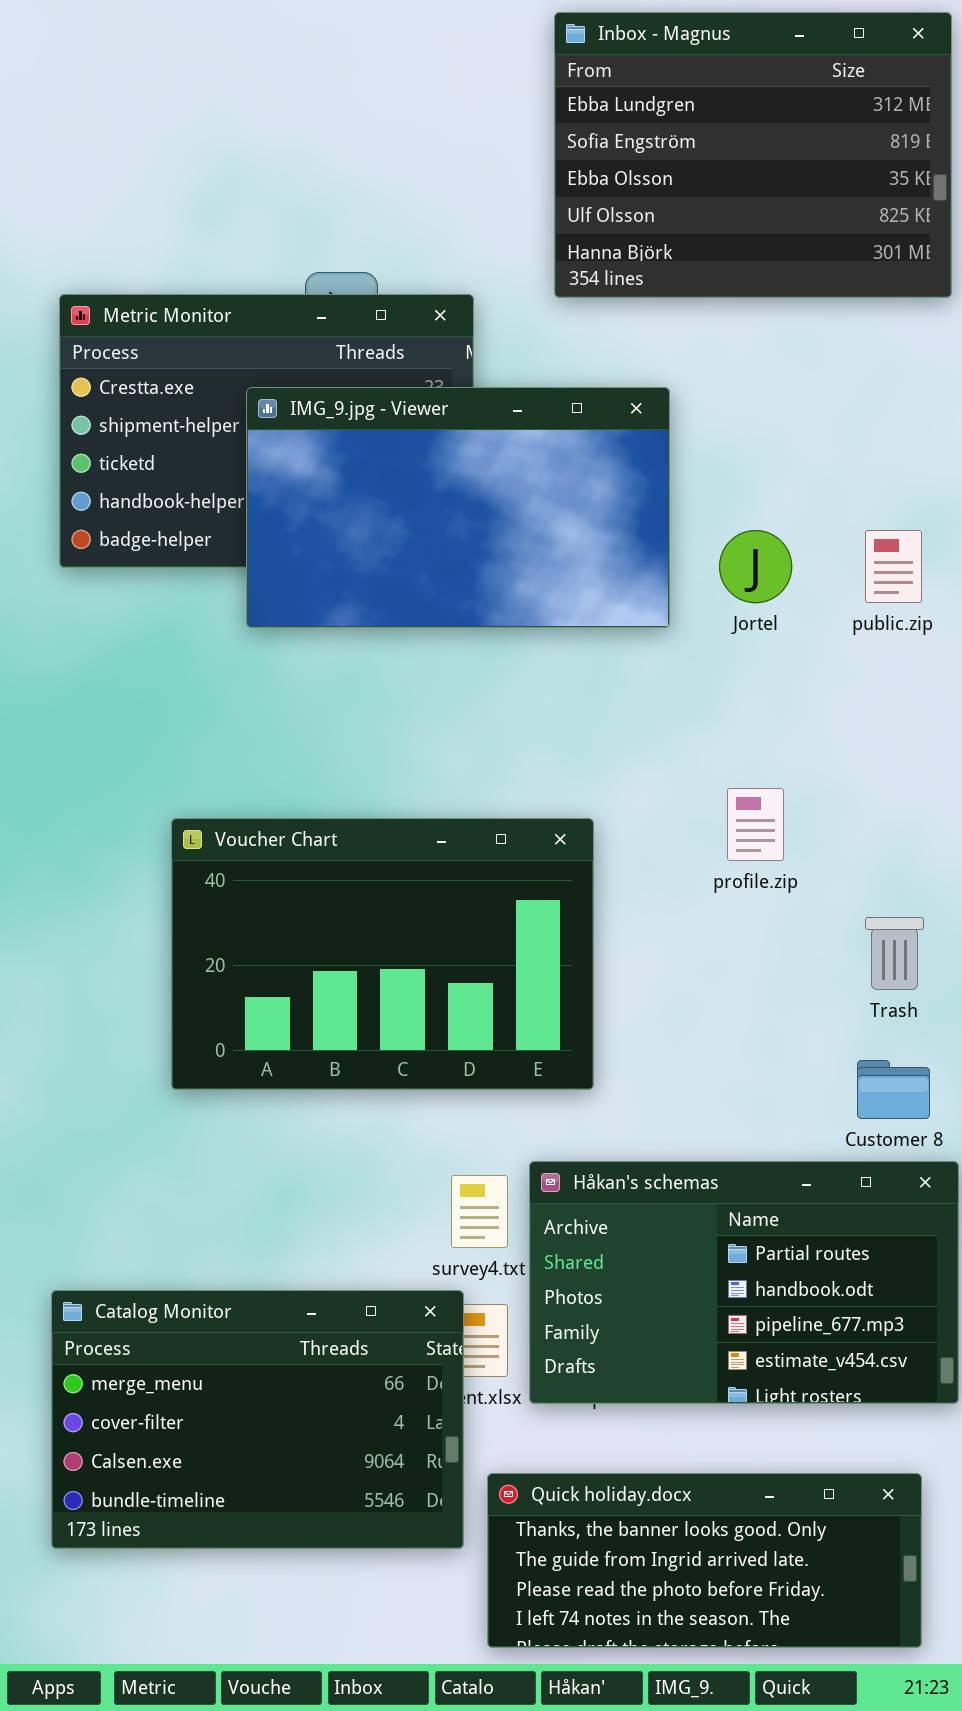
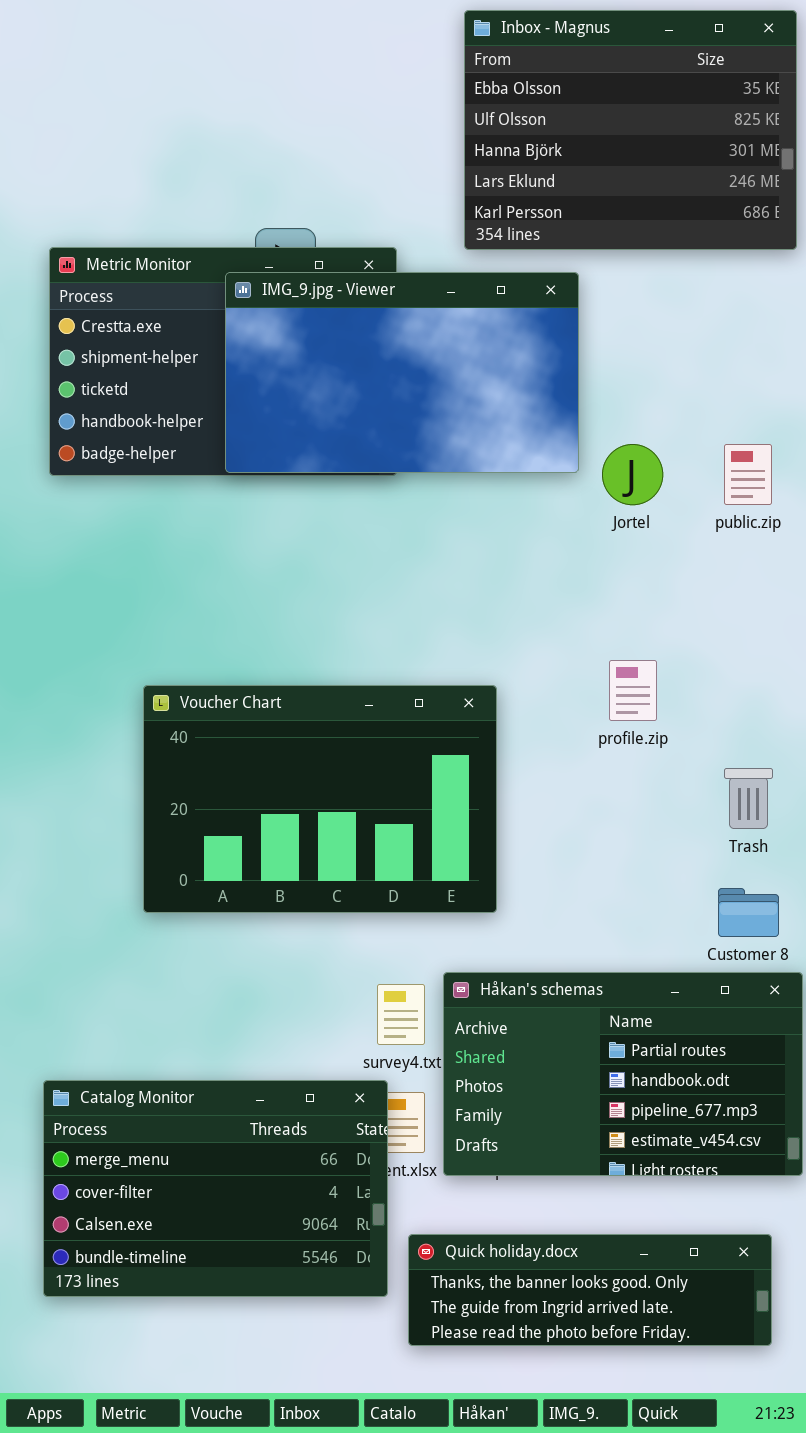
Inbox - Magnus: [554,12,952,298] -> [464,10,797,250], scrolled down 2 rows
IMG_9.jpg - Viewer: [246,387,670,628] -> [225,272,579,473], moved
Quick holiday.docx: [487,1473,922,1648] -> [408,1234,772,1346], resized

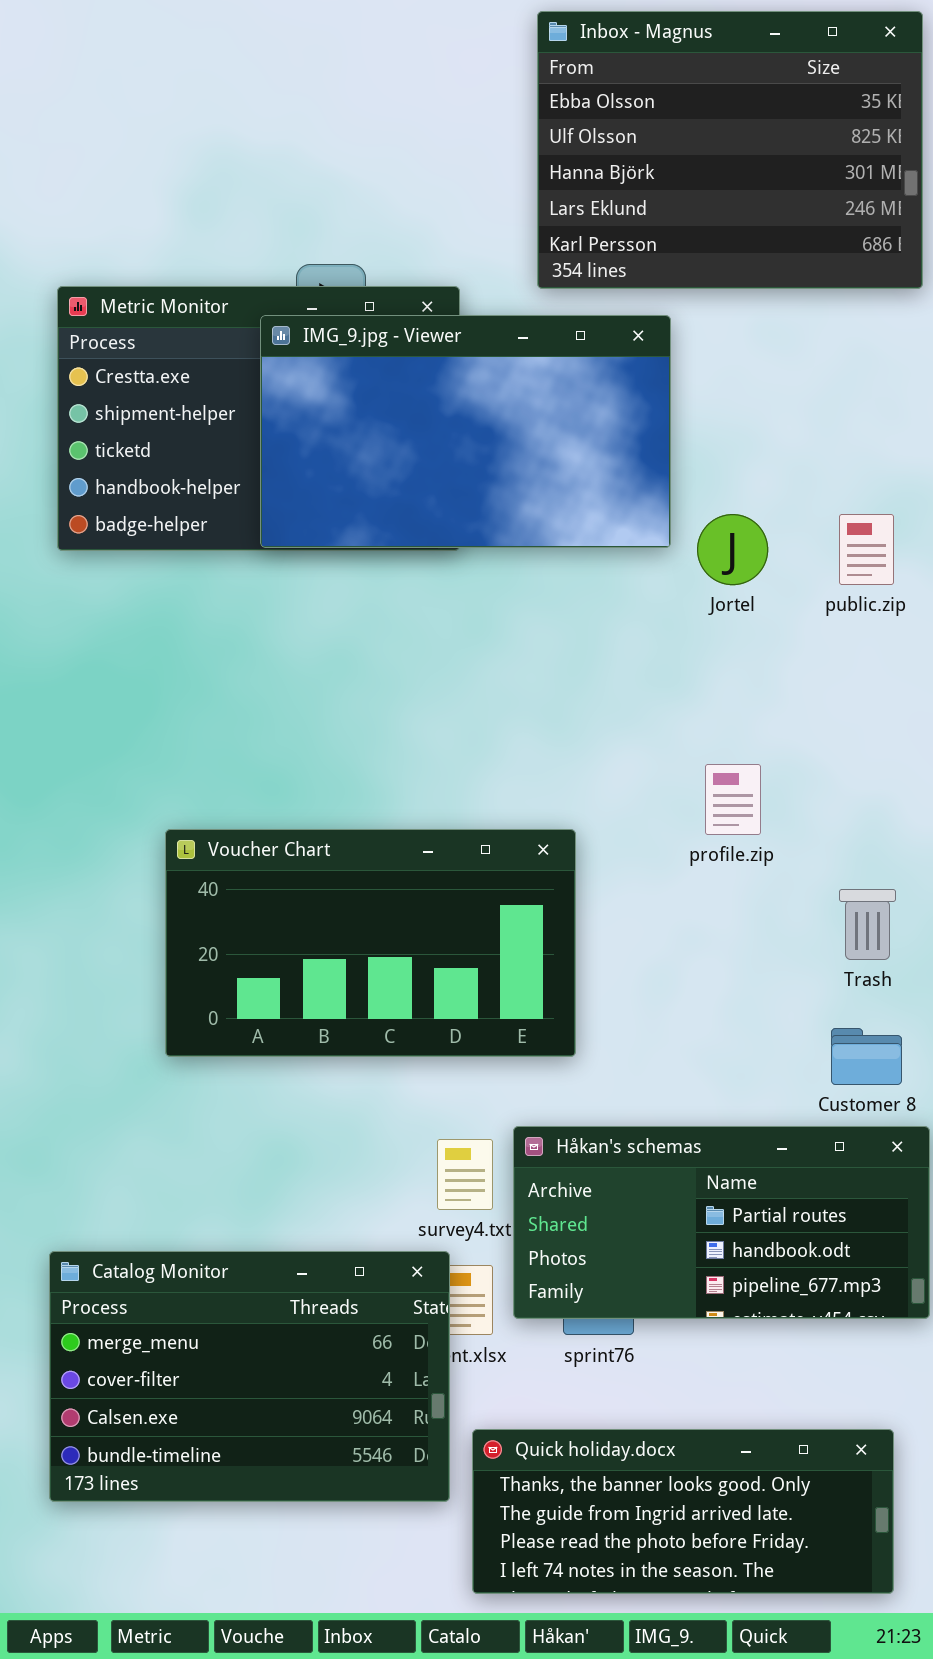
Voucher Chart: [143,685,497,913] -> [165,829,576,1057], resized
Håkan's schemas: [443,972,803,1176] -> [513,1126,930,1319], resized
Quick holiday.docx: [408,1234,772,1346] -> [472,1429,894,1594], resized

